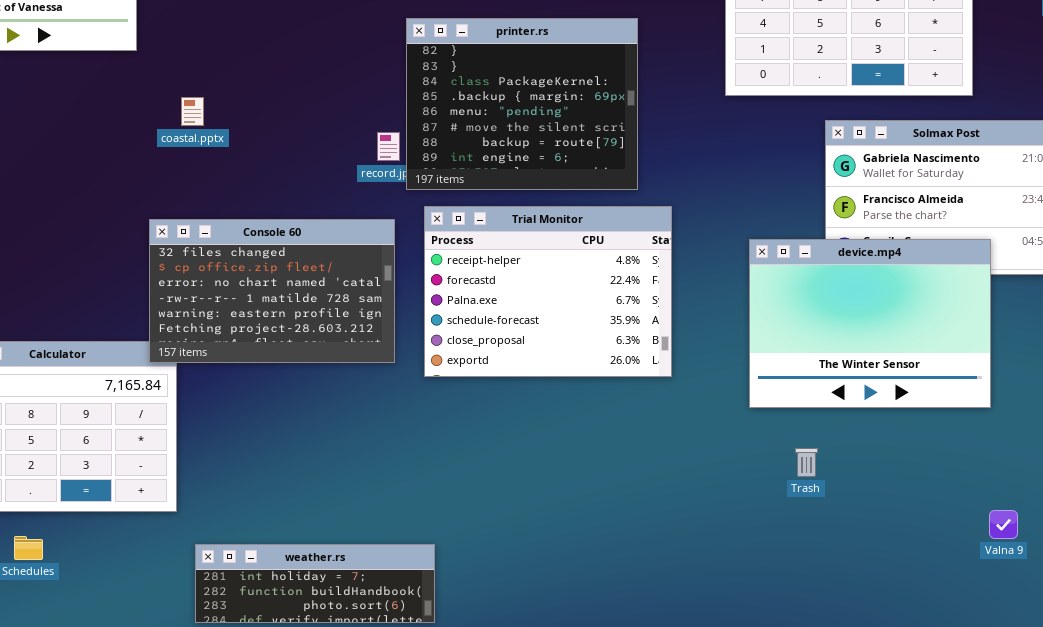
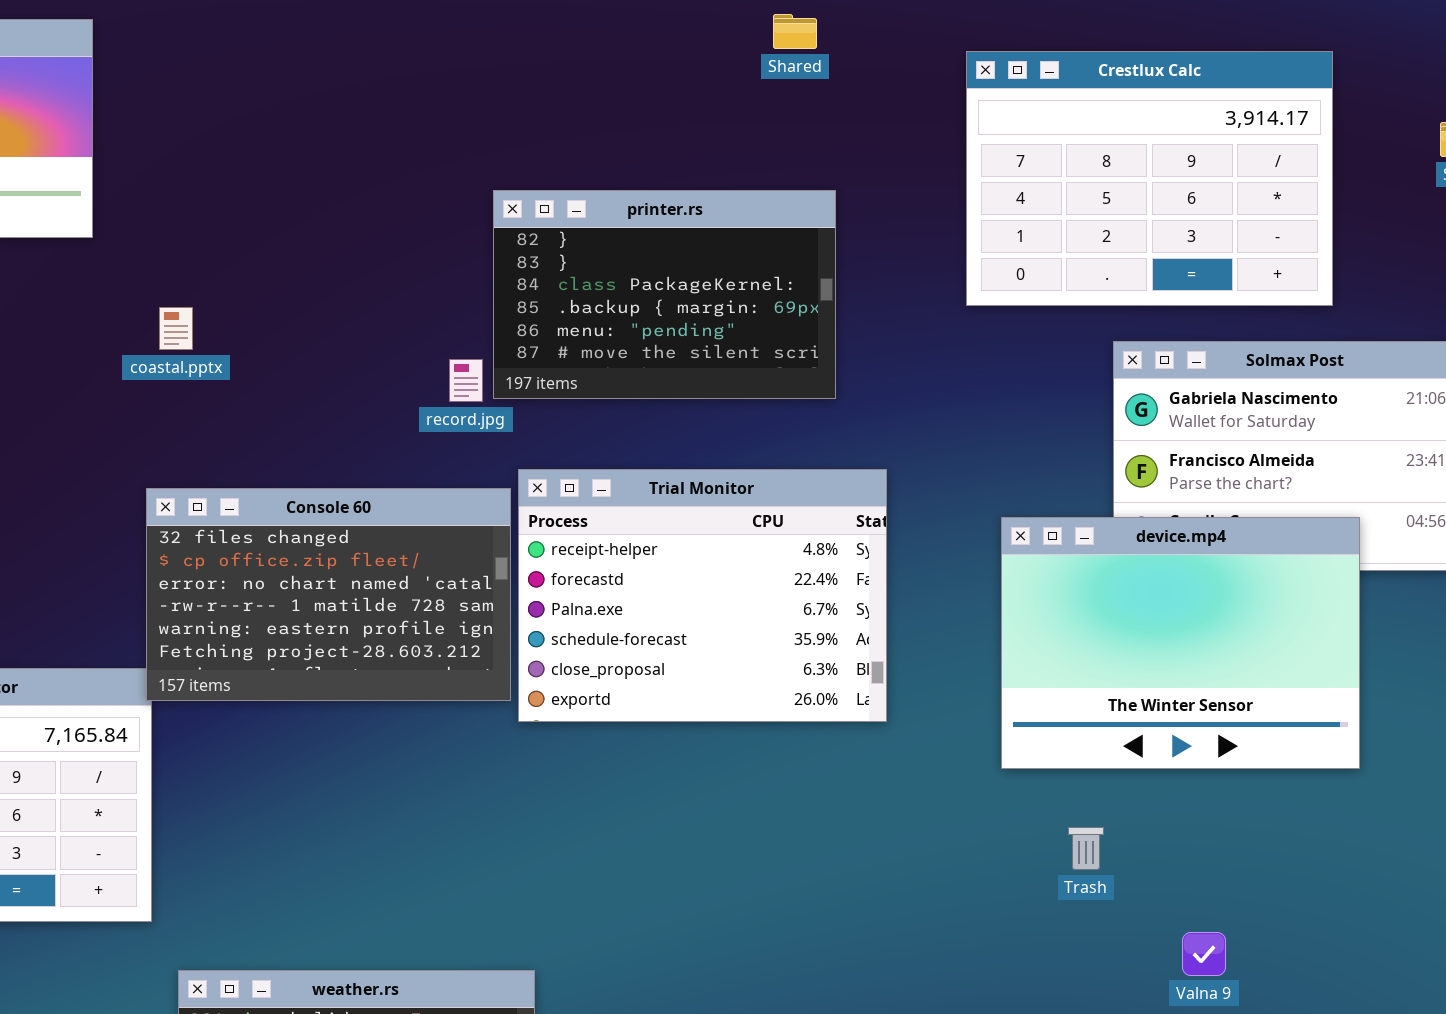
printer.rs: [406,18,638,190] -> [493,190,836,399], resized
Console 60: [149,219,395,363] -> [146,488,511,701], moved
Valna 9: [989,510,1018,539] -> [1182,932,1226,976], moved

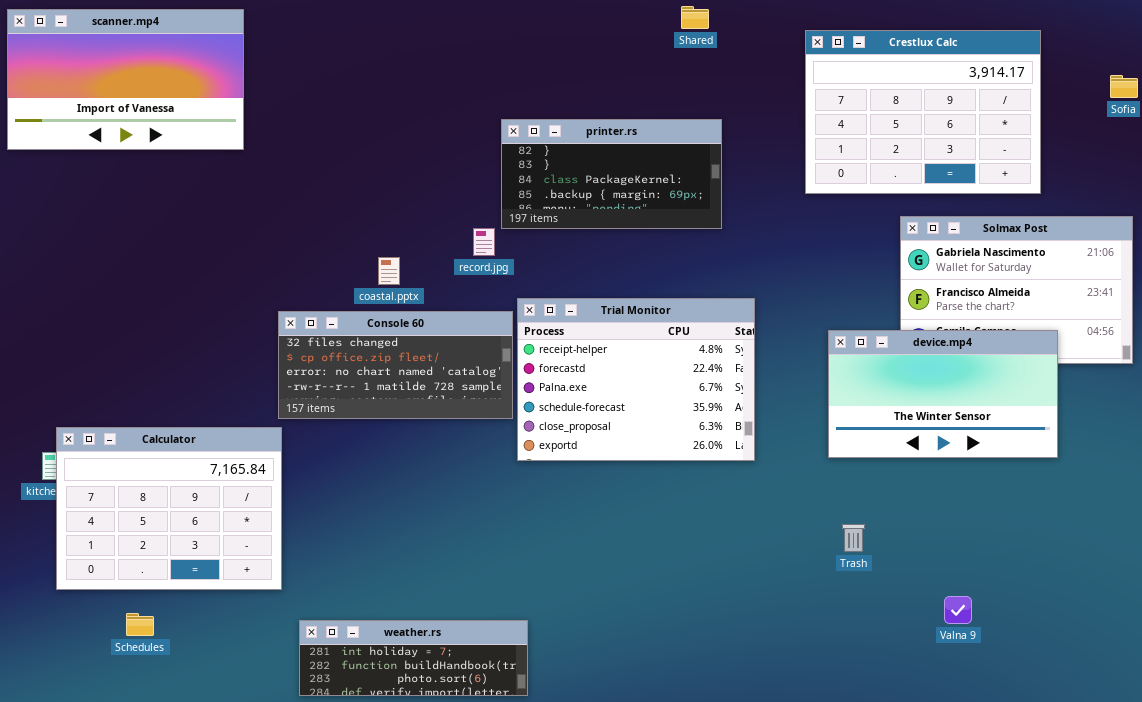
printer.rs: [493,190,836,399] -> [501,119,722,229], resized
coastal.pptx: [159,307,193,350] -> [378,257,400,285], moved
Console 60: [146,488,511,701] -> [278,311,513,419], resized
device.mp4: [1001,517,1360,769] -> [828,330,1058,458], resized
Trash: [1068,827,1104,870] -> [842,524,865,552], moved

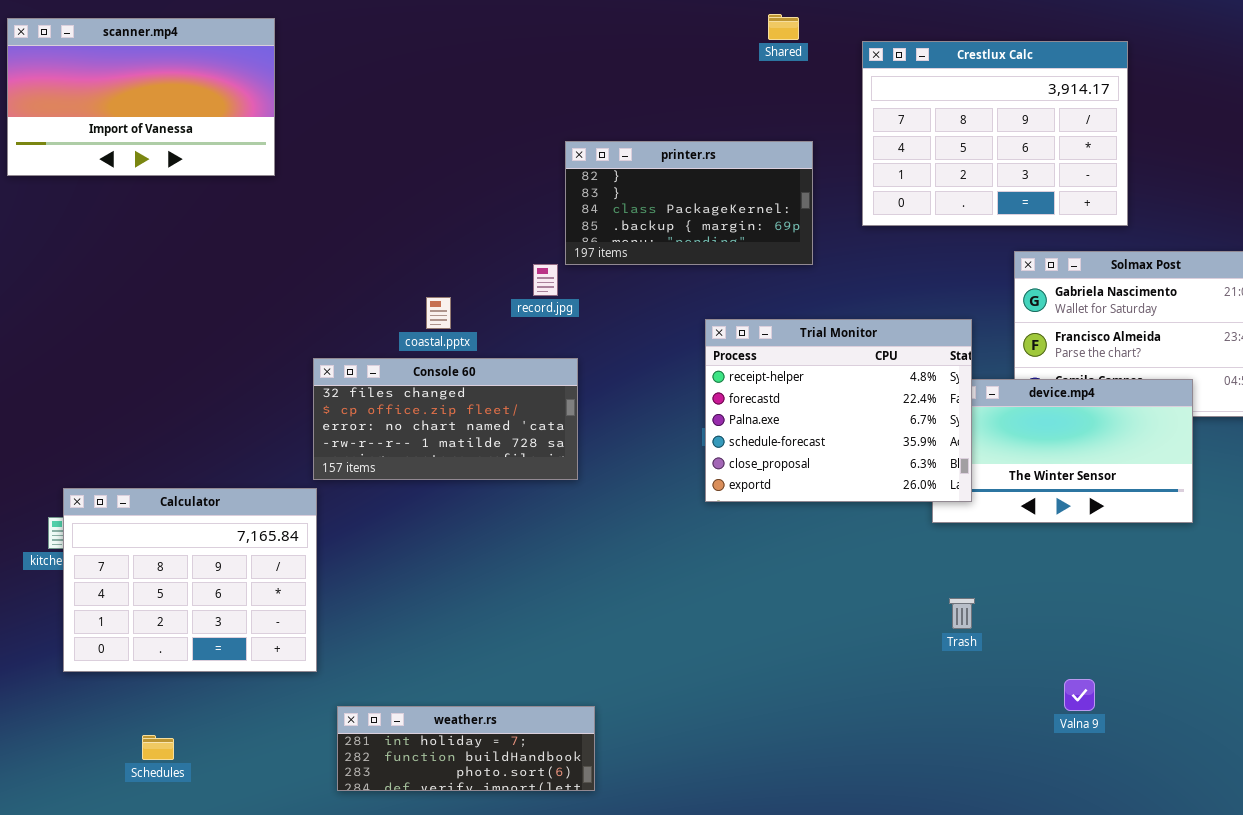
Crestlux Calc: [805,30,1041,194] -> [862,41,1128,226], moved
Trial Monitor: [517,298,755,461] -> [705,319,972,502], moved
Schedules: [126,613,154,636] -> [142,735,174,760], moved

